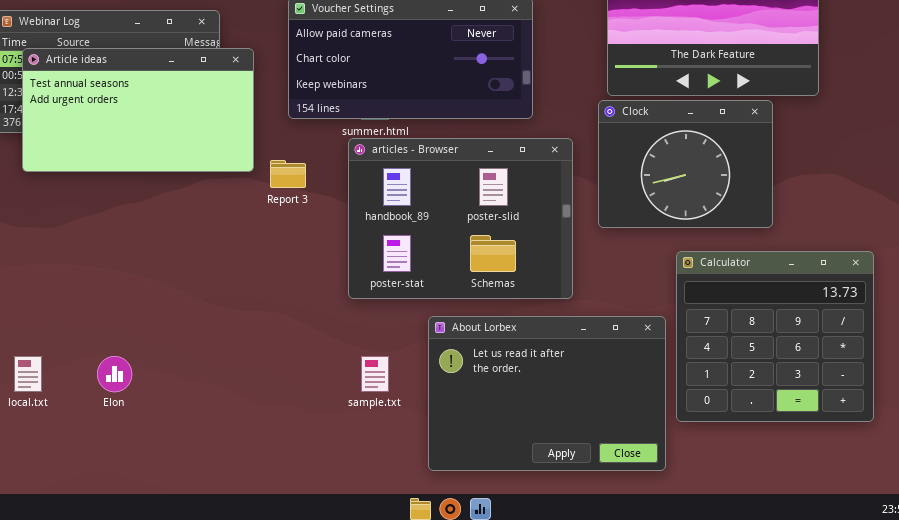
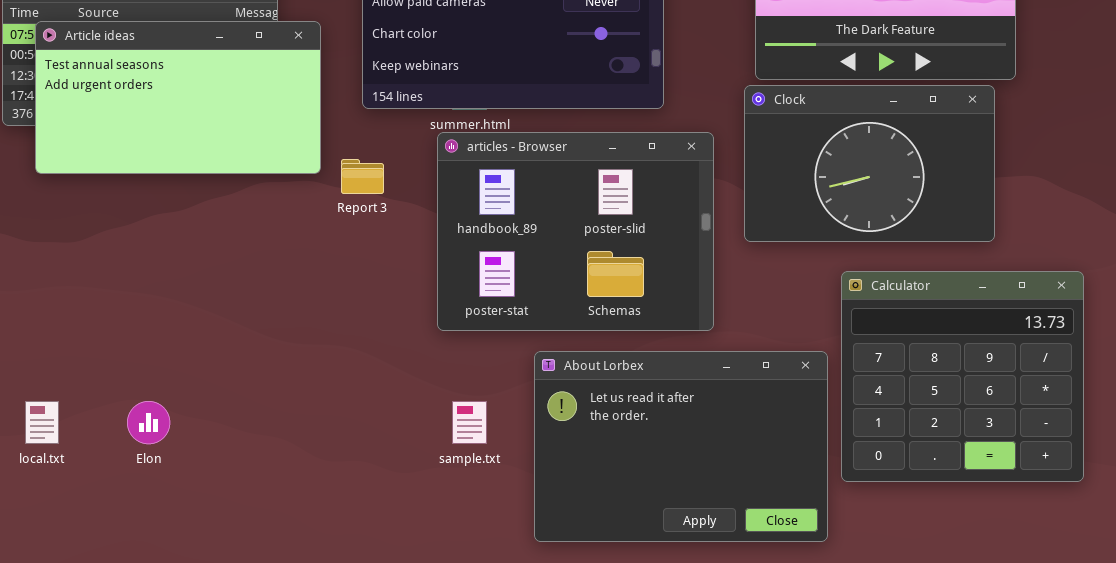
Clock: [598,100,773,228] -> [744,85,995,242], resized

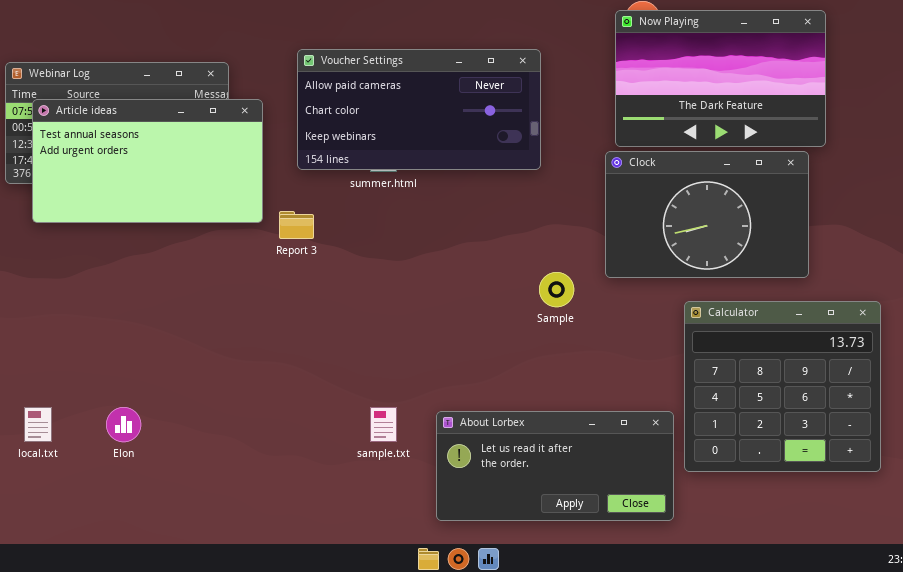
articles - Browser: [437,132,714,331] -> none, closed
About Lorbex: [534,351,828,542] -> [436,411,674,521], resized

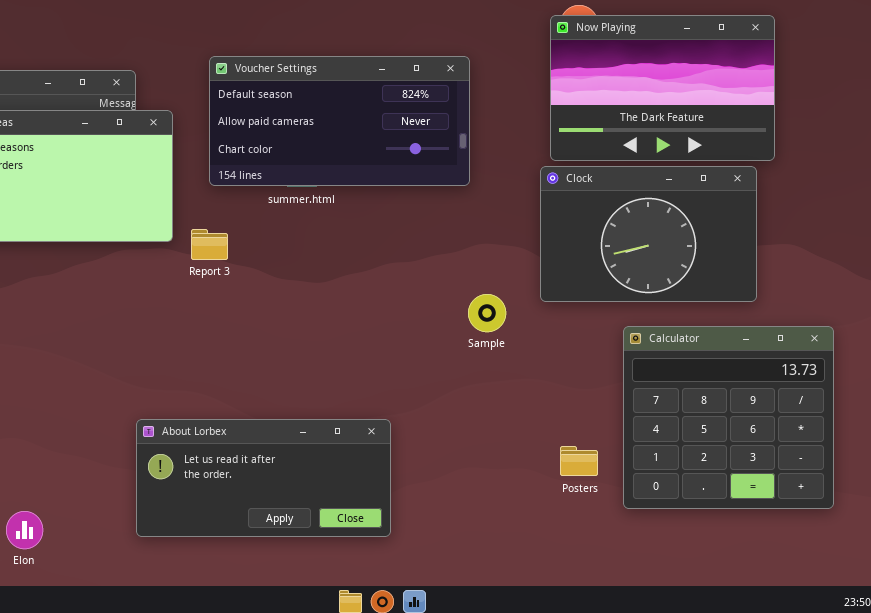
Voucher Settings: [297,49,541,170] -> [209,56,470,186], scrolled up 1 row
Elon: [106,407,141,442] -> [6,511,43,549], moved
About Lorbex: [436,411,674,521] -> [136,419,391,537], moved

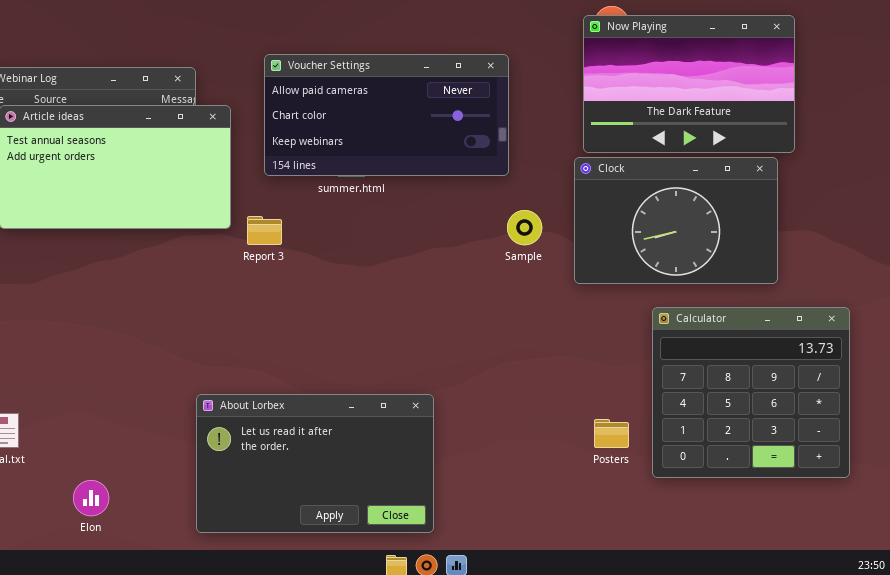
Voucher Settings: [209,56,470,186] -> [264,54,509,176], scrolled down 1 row
Sample: [468,294,506,332] -> [507,210,542,245], moved
About Lorbex: [136,419,391,537] -> [196,394,434,533], resized

